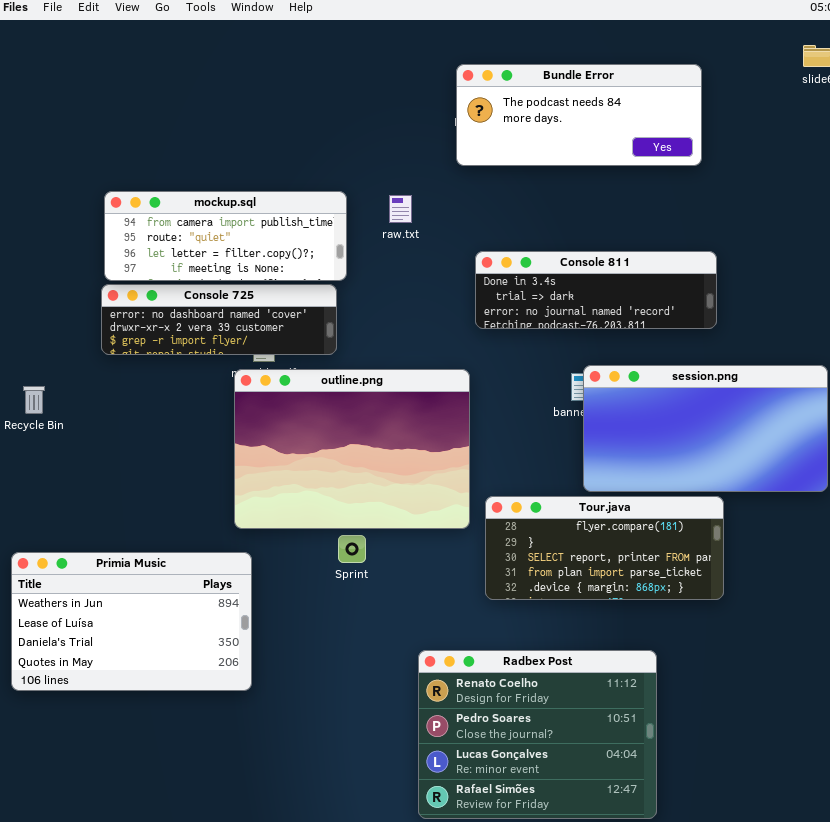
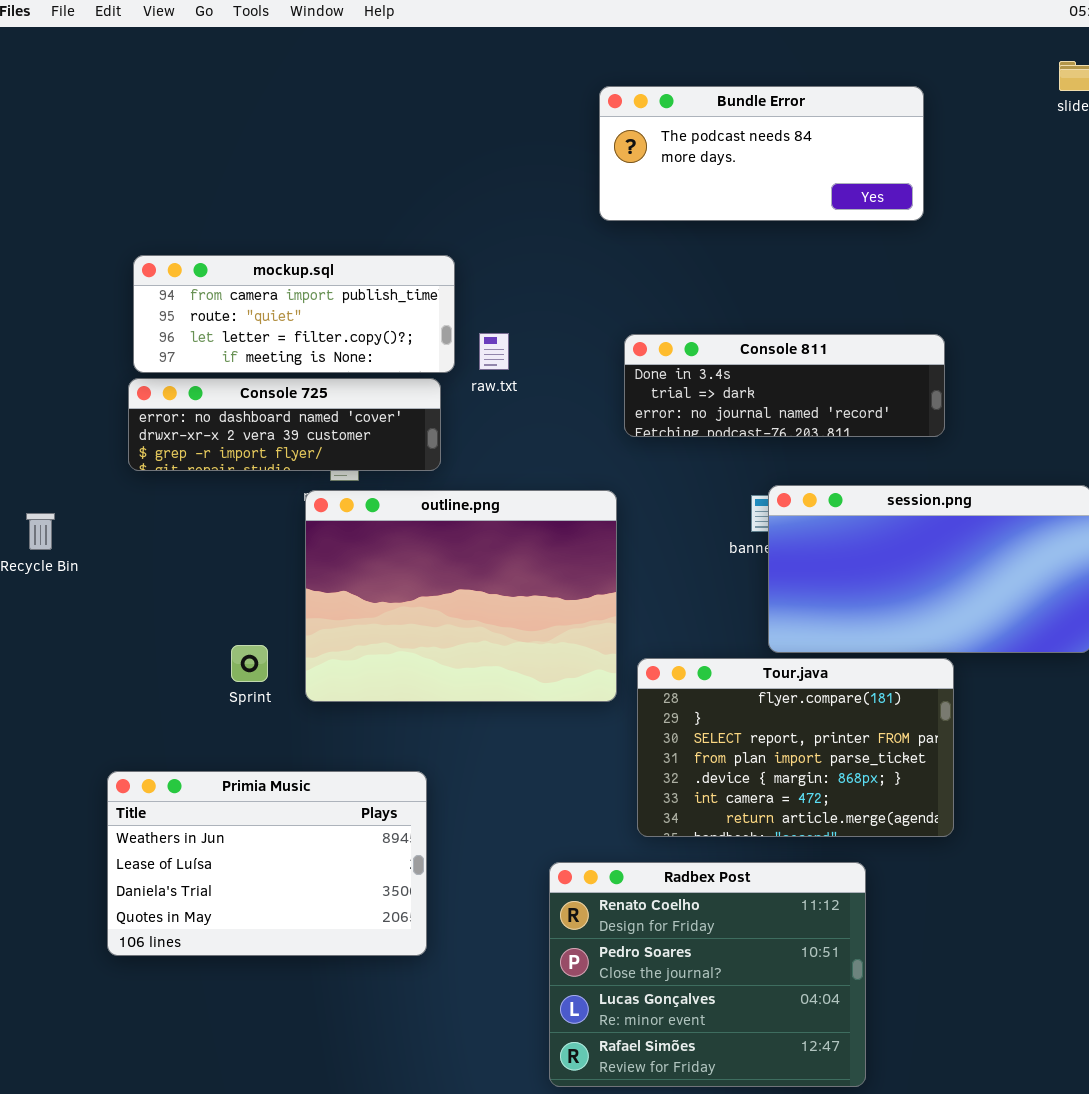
raw.txt: [389,195,412,223] -> [479,333,509,370], moved
Tour.java: [485,496,724,600] -> [637,658,954,837], resized
Sprint: [338,535,366,563] -> [231,645,268,682], moved
Primia Music: [11,552,252,691] -> [107,771,427,956], moved

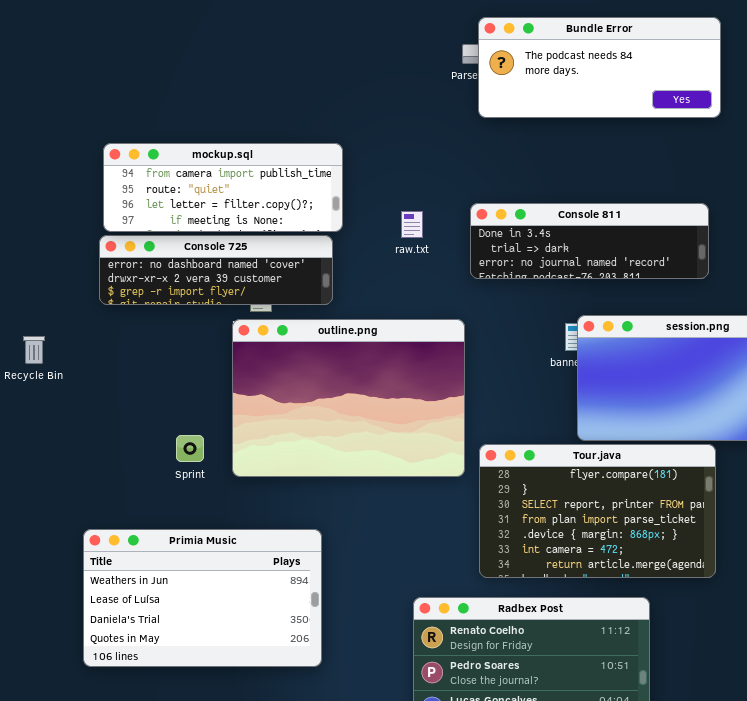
Bundle Error: [599,86,924,221] -> [478,17,721,118], moved
raw.txt: [479,333,509,370] -> [401,211,423,238], moved

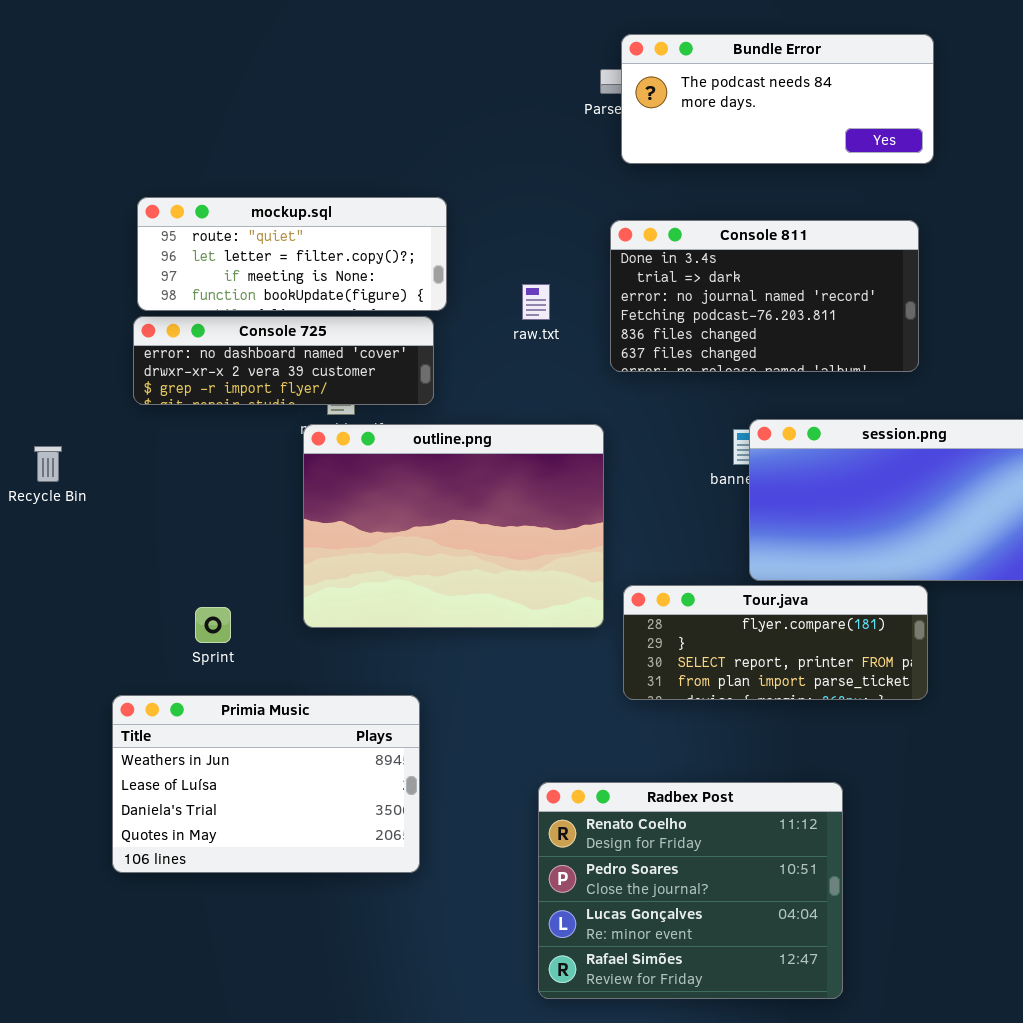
mockup.sql: [103,143,343,232] -> [137,197,447,311], scrolled down 1 row
Console 811: [470,203,709,279] -> [610,220,919,372], resized
Sprint: [176,435,204,462] -> [195,607,231,643], moved
Tour.java: [479,444,716,578] -> [623,585,928,700], resized

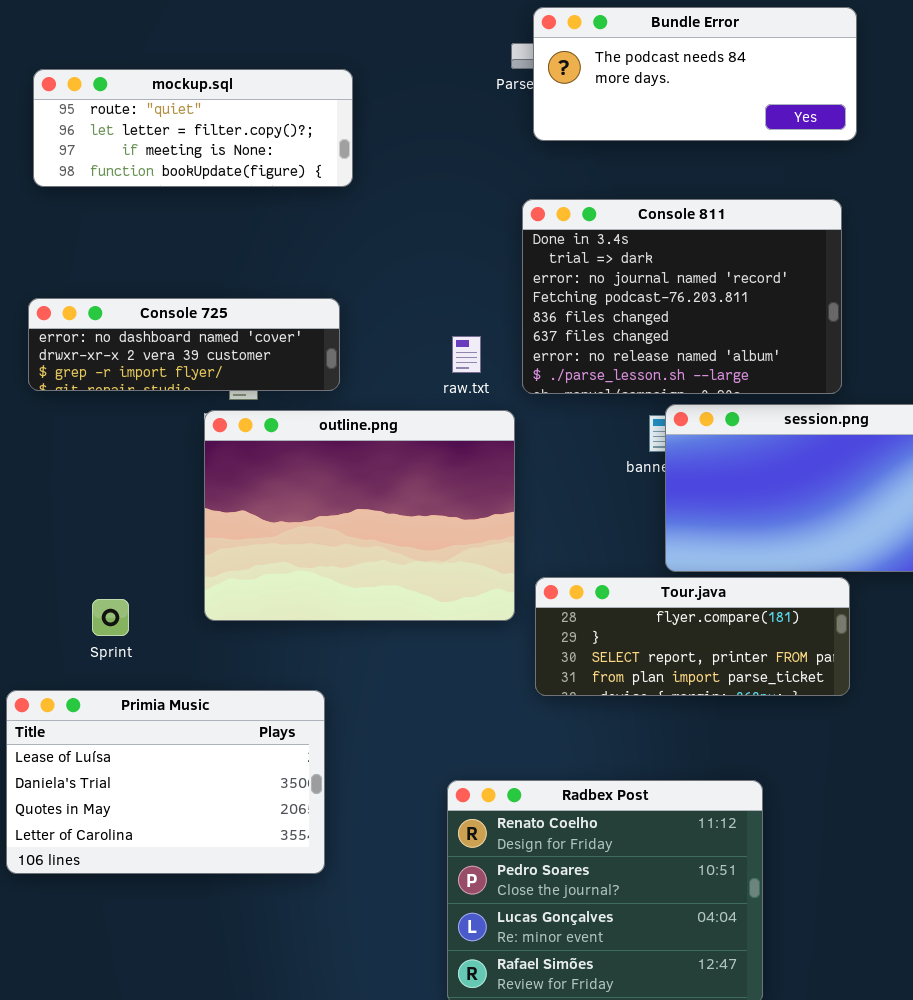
mockup.sql: [137,197,447,311] -> [33,69,353,187], moved
Console 811: [610,220,919,372] -> [522,199,842,394], resized
raw.txt: [522,284,550,320] -> [452,336,481,373], moved
Primia Music: [112,695,420,873] -> [6,690,325,874], scrolled down 1 row

